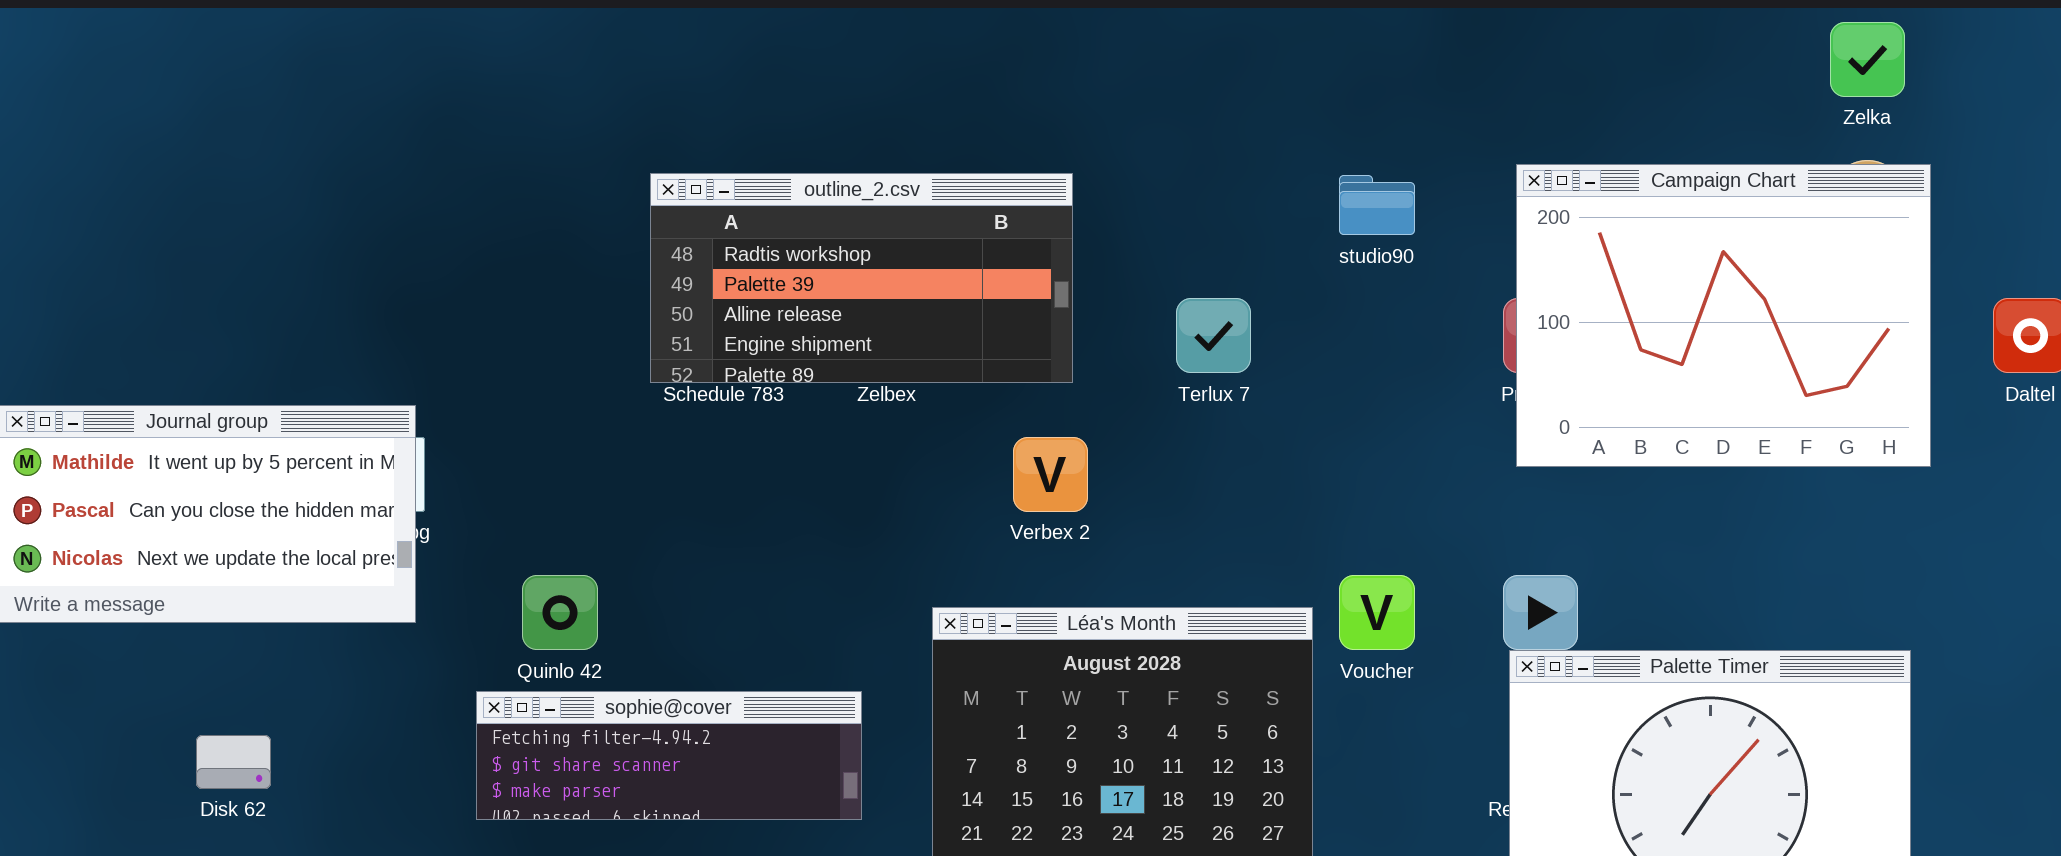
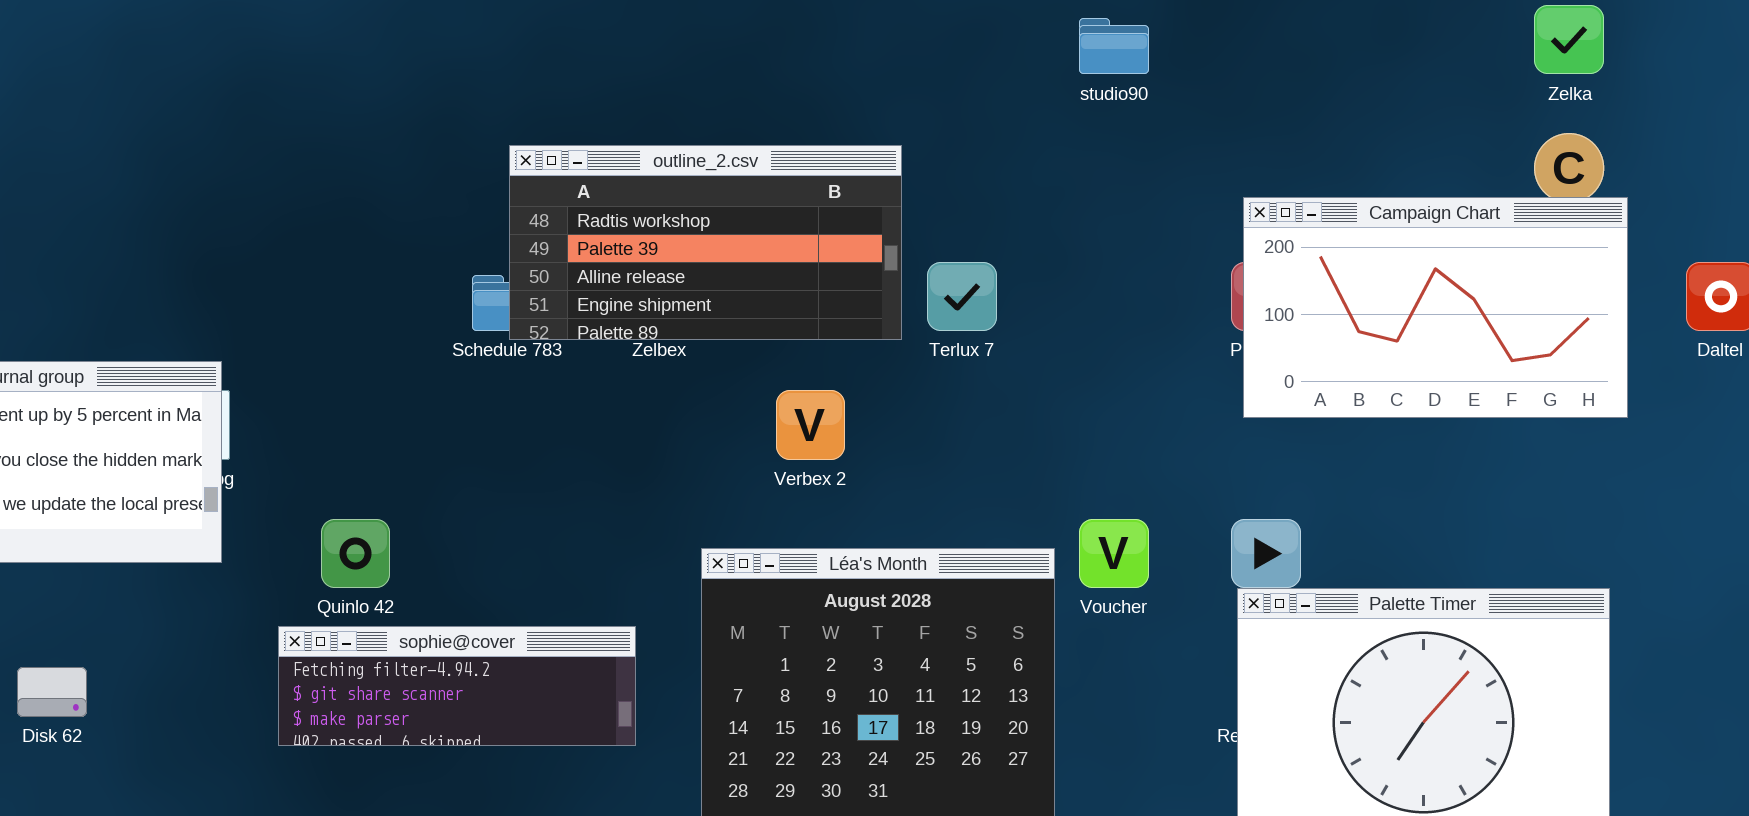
Campaign Chart: [1516,164,1931,467] -> [1243,197,1628,418], resized
outline_2.csv: [650,173,1073,383] -> [509,145,902,340], moved
studio90: [1339,175,1415,235] -> [1079,18,1149,74], moved

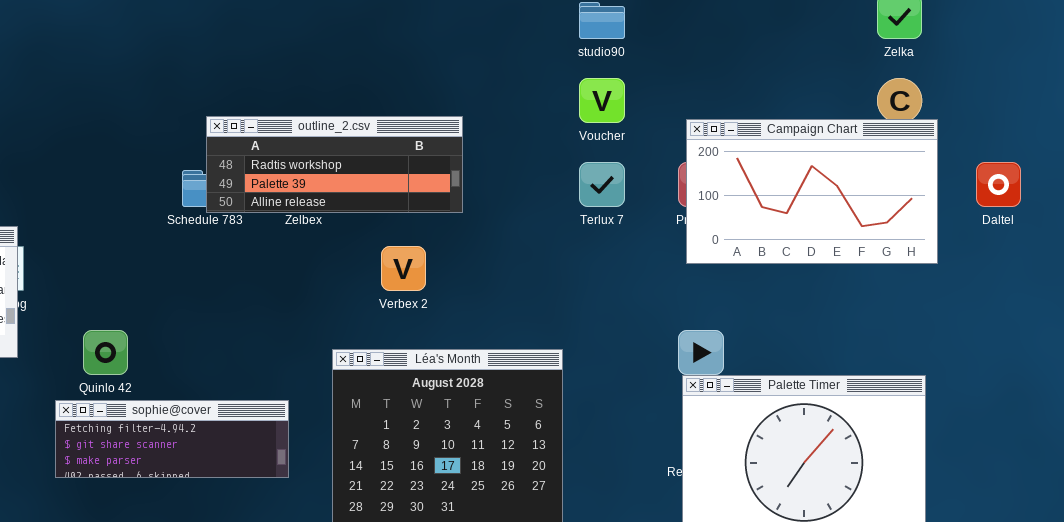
outline_2.csv: [509,145,902,340] -> [206,116,463,213], resized
Terlux 7: [927,262,997,331] -> [579,162,625,207], moved
Voucher: [1079,519,1149,588] -> [579,78,625,123], moved

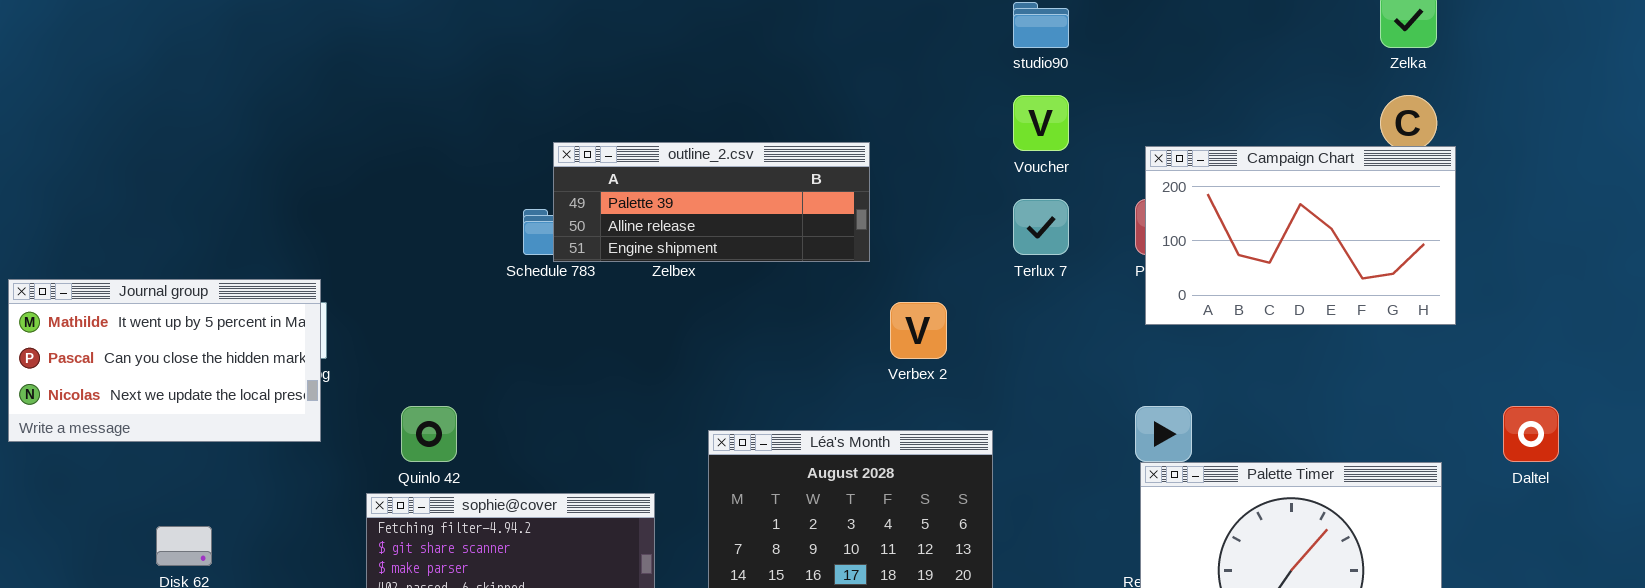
outline_2.csv: [206,116,463,213] -> [553,142,870,262], scrolled down 1 row
Daltel: [976,162,1021,207] -> [1503,406,1559,462], moved
Verbex 2: [381,246,426,291] -> [890,302,947,359], moved

